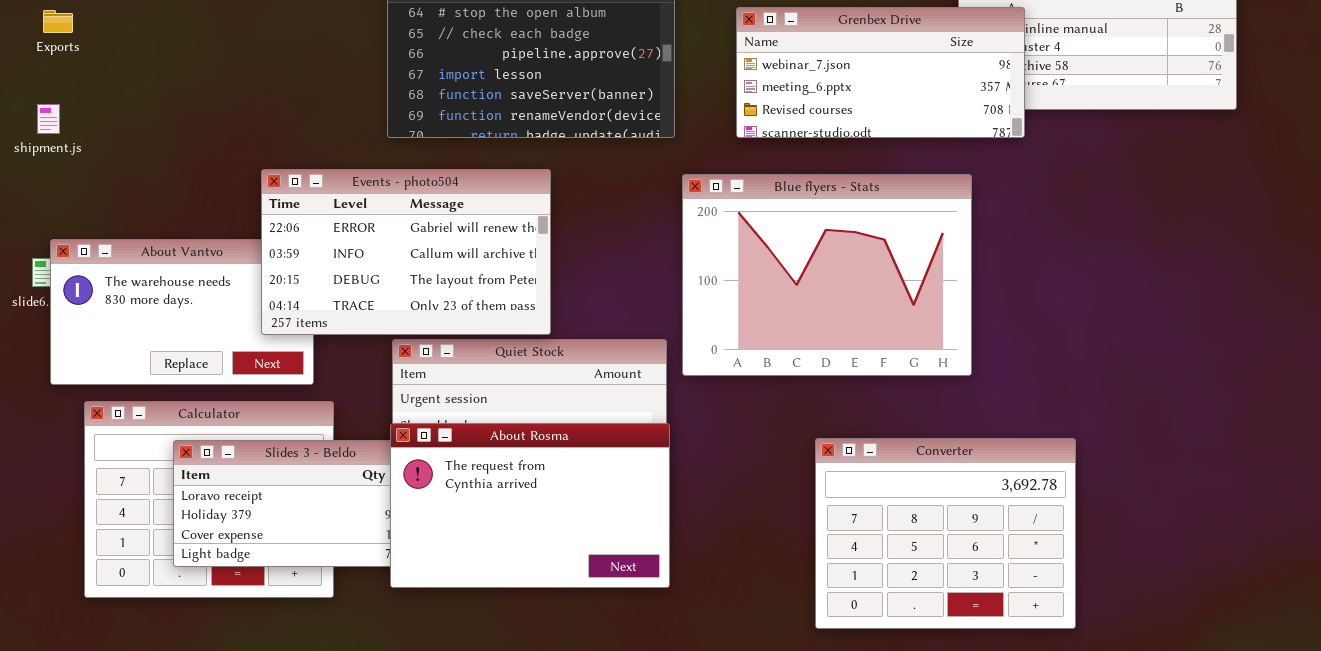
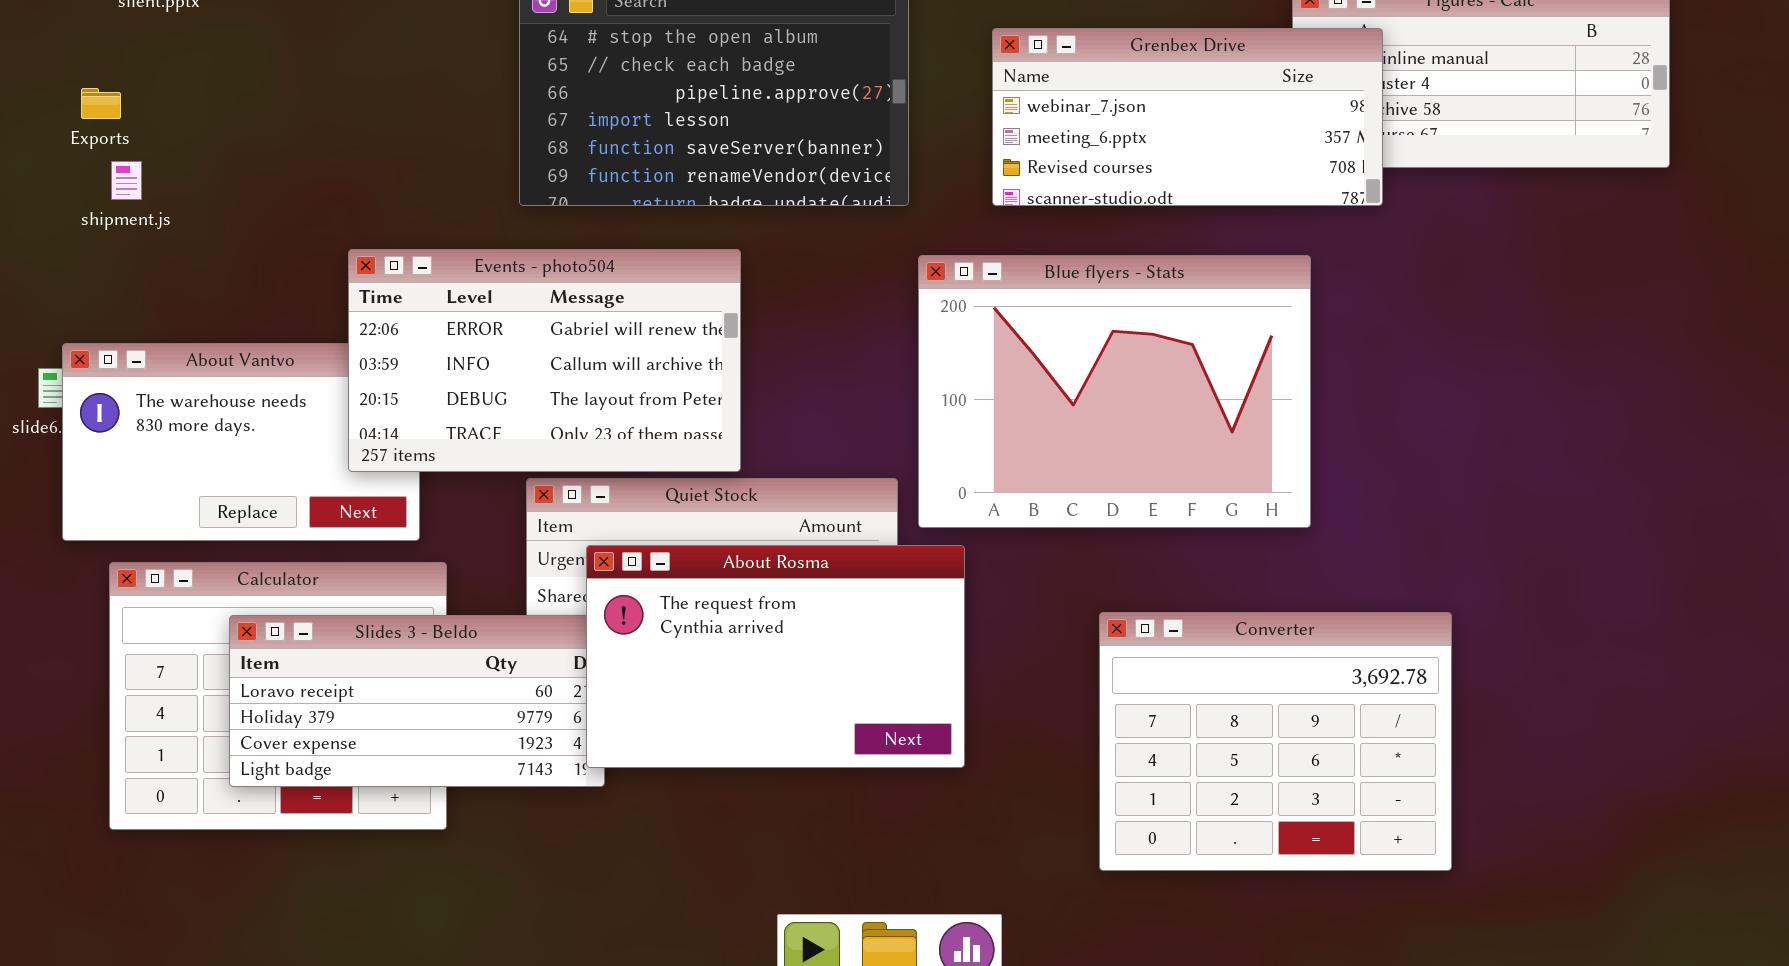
Exports: [43,10,73,33] -> [81,88,121,119], moved
shipment.js: [37,104,60,134] -> [111,161,142,200], moved
About Rosma: [390,423,670,588] -> [586,545,965,768], moved

